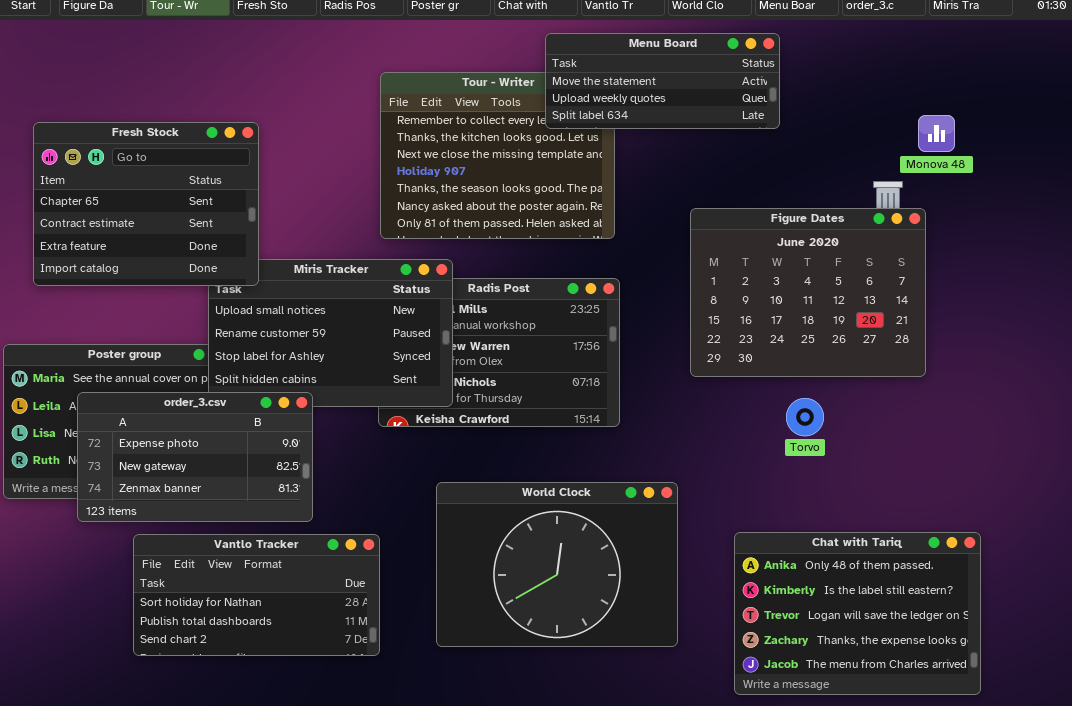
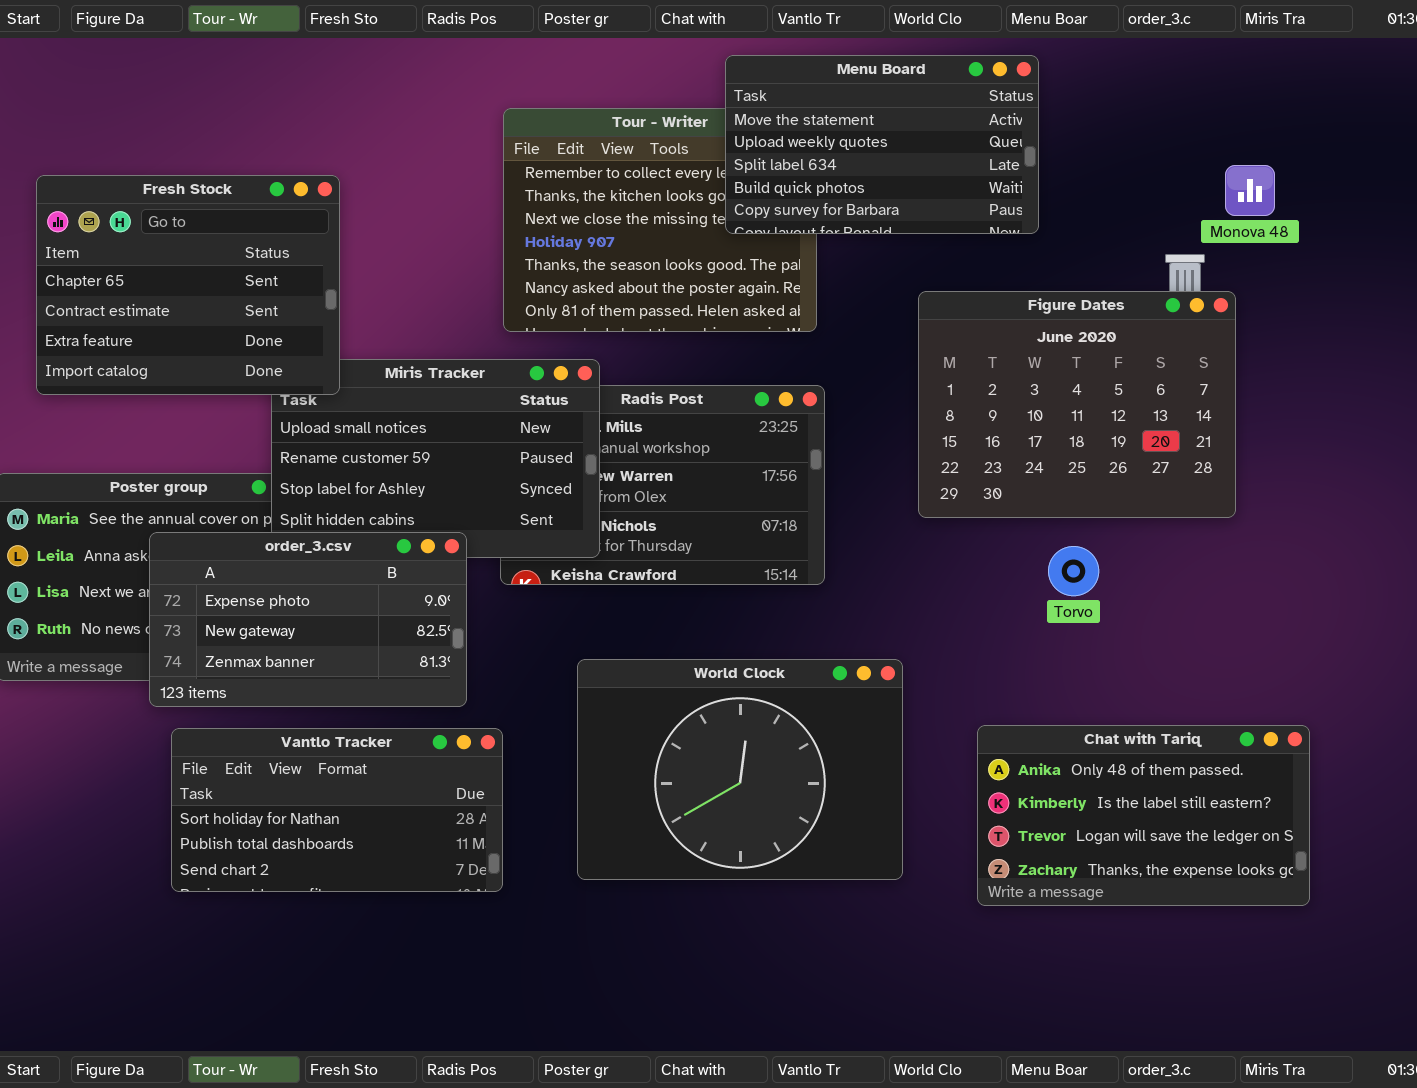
Menu Board: [545,33,780,129] -> [725,55,1039,234], resized
order_3.csv: [77,392,313,522] -> [149,532,467,707], moved
Chat with Tariq: [734,532,981,695] -> [977,725,1310,906], resized

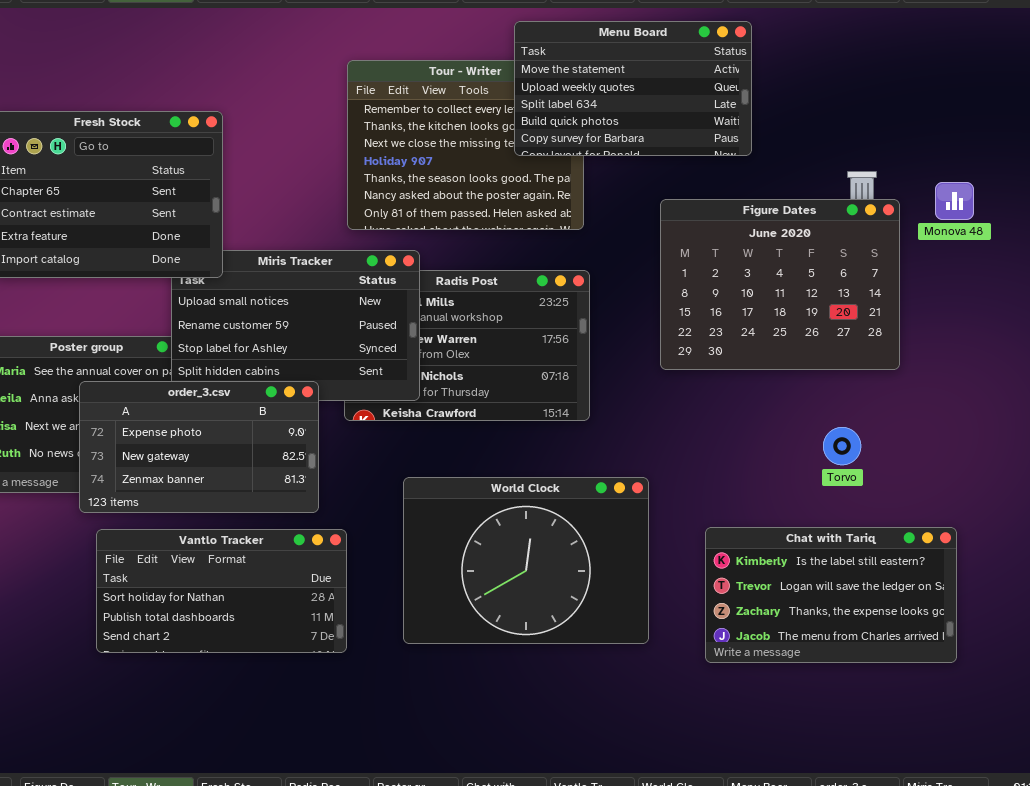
Monova 48: [1225,165,1275,216] -> [935,182,974,220], moved
Torvo: [1048,546,1099,596] -> [823,427,861,465], moved
Chat with Tariq: [977,725,1310,906] -> [705,527,957,663], scrolled down 1 row

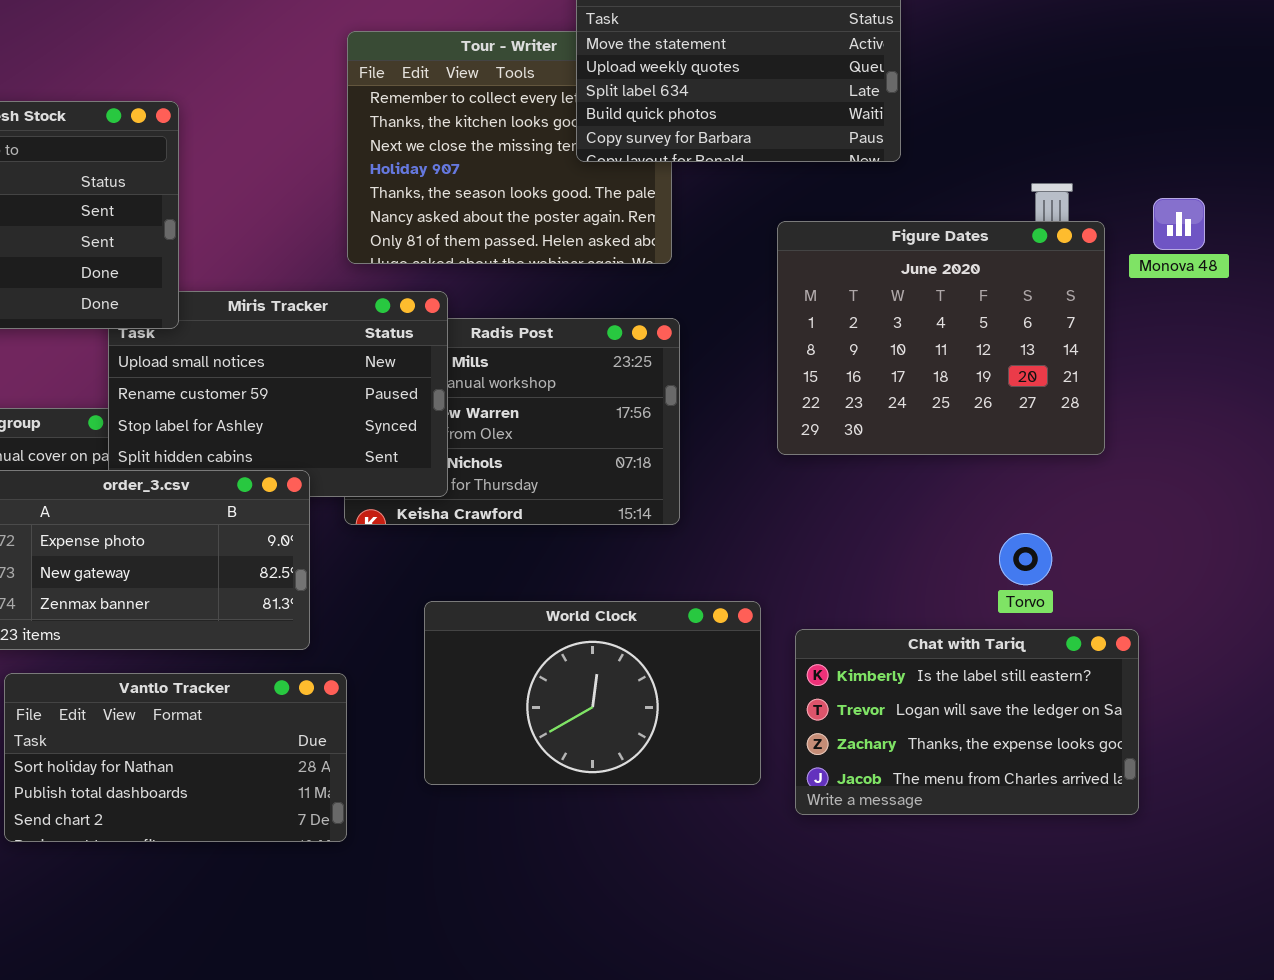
World Clock: [403,477,649,644] -> [424,601,761,785], resized
Chat with Tariq: [705,527,957,663] -> [795,629,1139,815], moved

